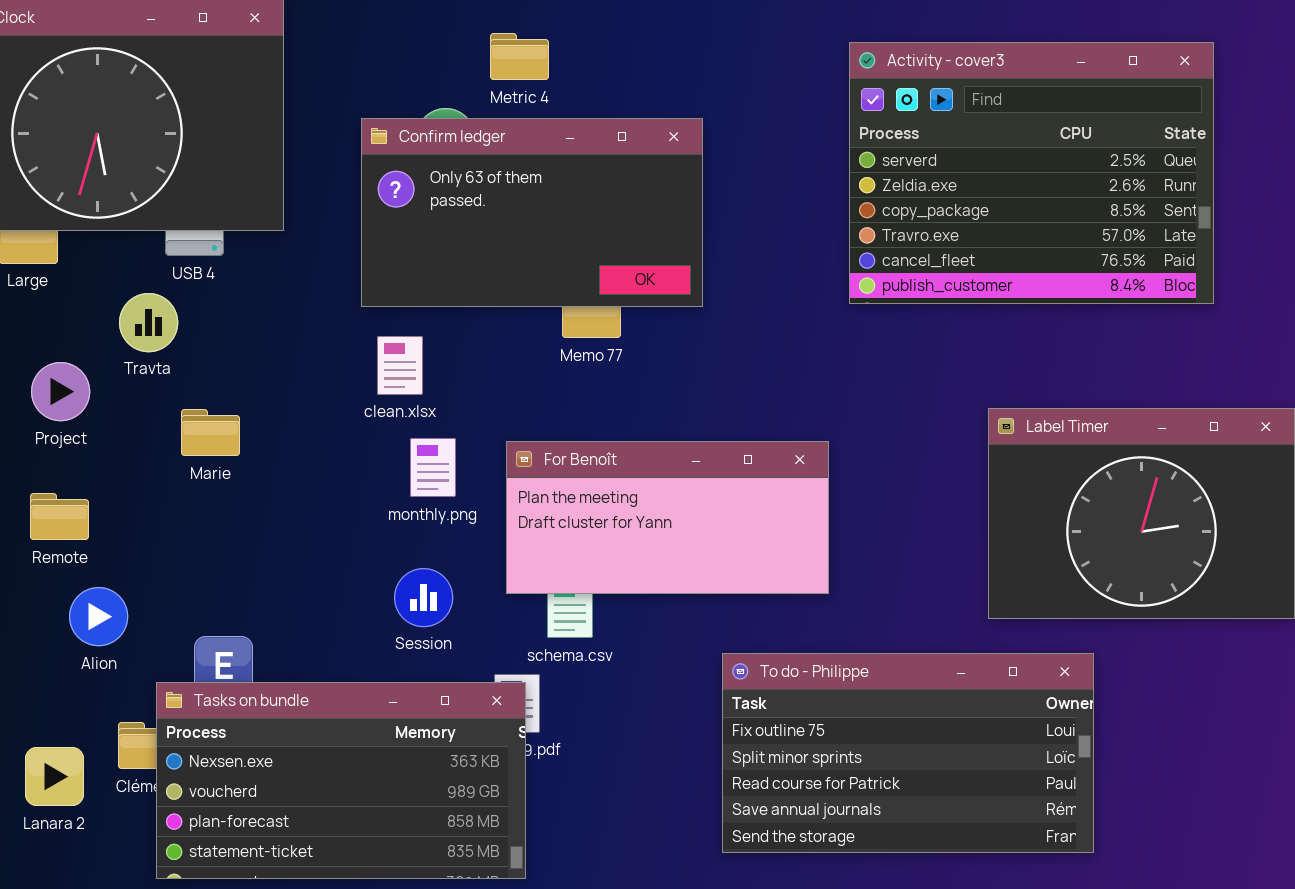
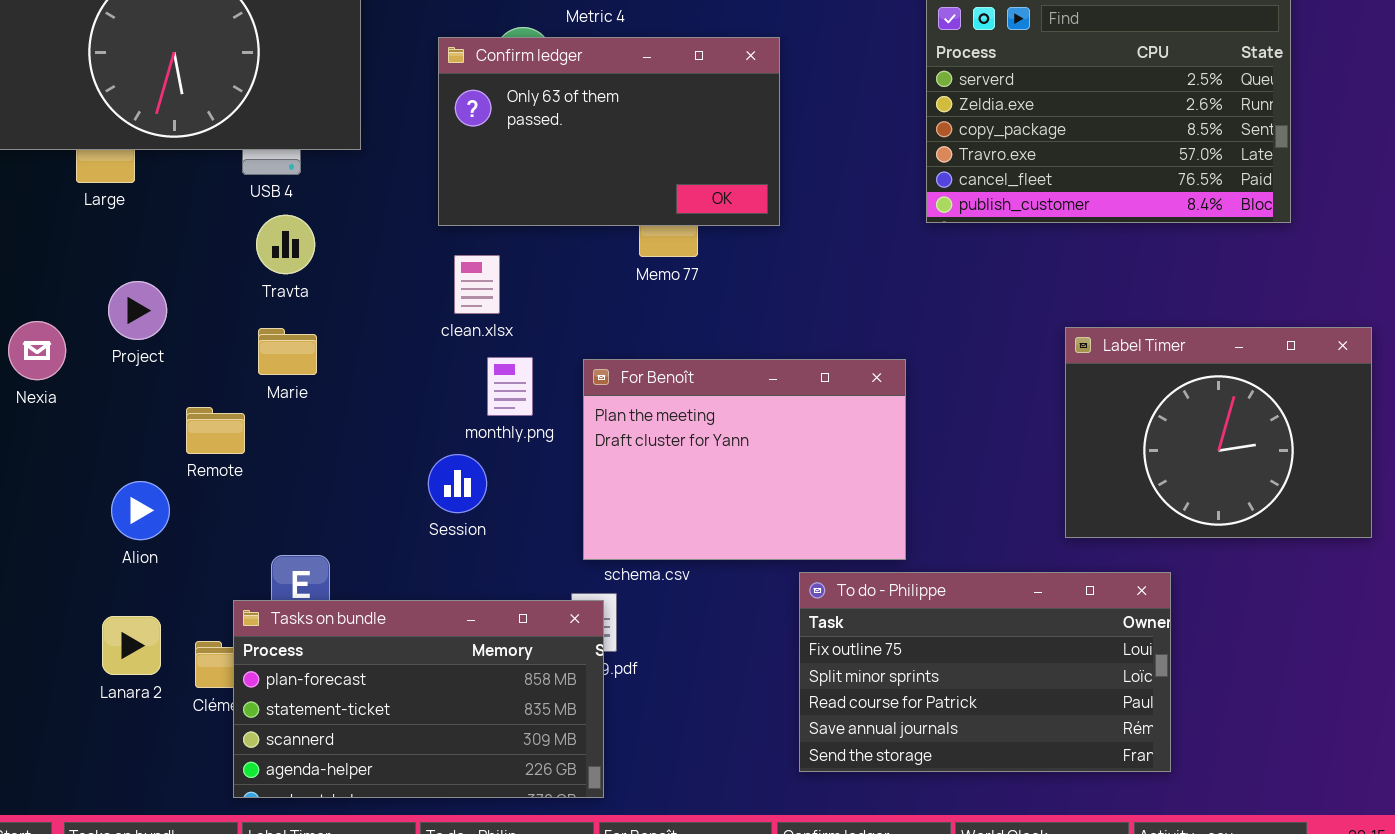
Travta: [119,293,178,352] -> [256,215,315,274], moved
For Benoît: [506,441,829,594] -> [583,359,906,560], resized
Remote: [30,493,89,540] -> [186,407,245,454], moved
Session: [394,568,453,627] -> [428,454,487,513], moved
Alion: [69,587,128,646] -> [111,481,170,540], moved
Tasks on bundle: [156,682,526,879] -> [233,600,604,798], scrolled down 2 rows
Lanara 2: [25,747,84,806] -> [102,616,161,675], moved

